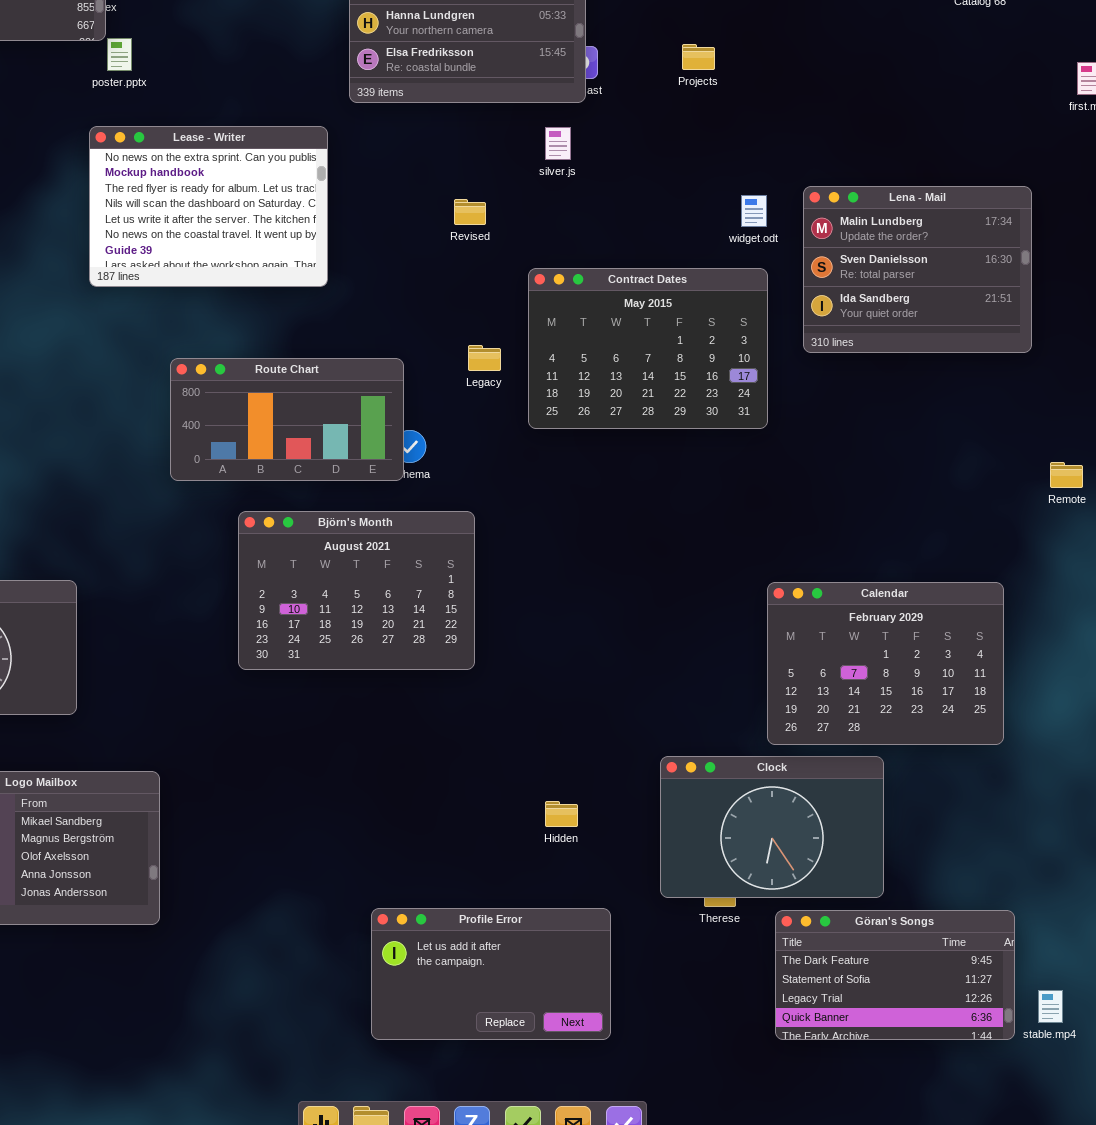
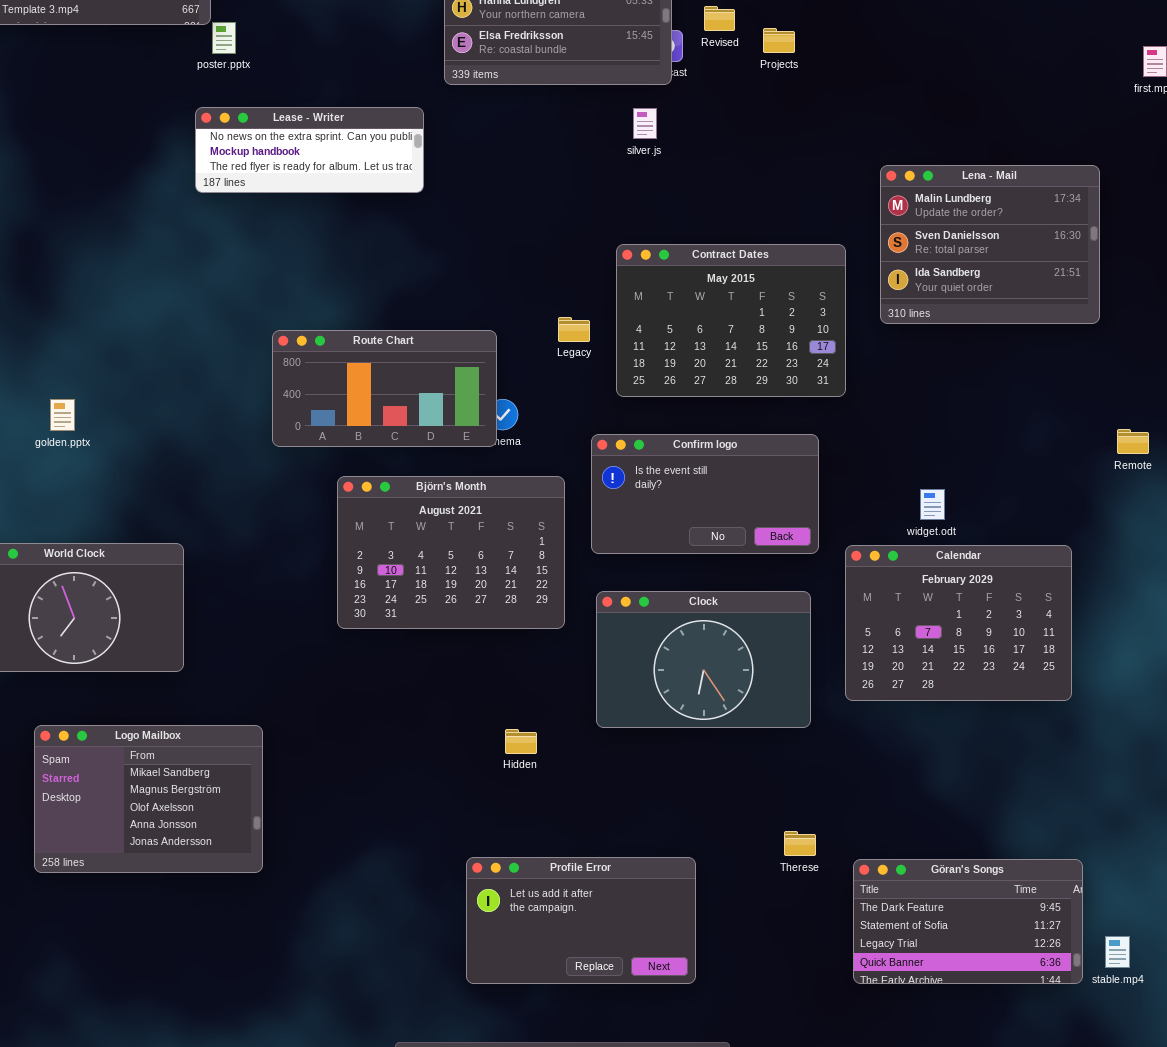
Lease - Writer: [89,126,328,287] -> [195,107,424,193], resized
widget.odt: [741,195,767,227] -> [920,489,945,520], moved
Revised: [454,199,486,225] -> [704,6,735,31], moved
Confirm logo: none -> [591,434,819,554], opened
Clock: [660,756,884,898] -> [596,591,811,728], moved
Hidden: [545,801,578,827] -> [505,729,537,754], moved

